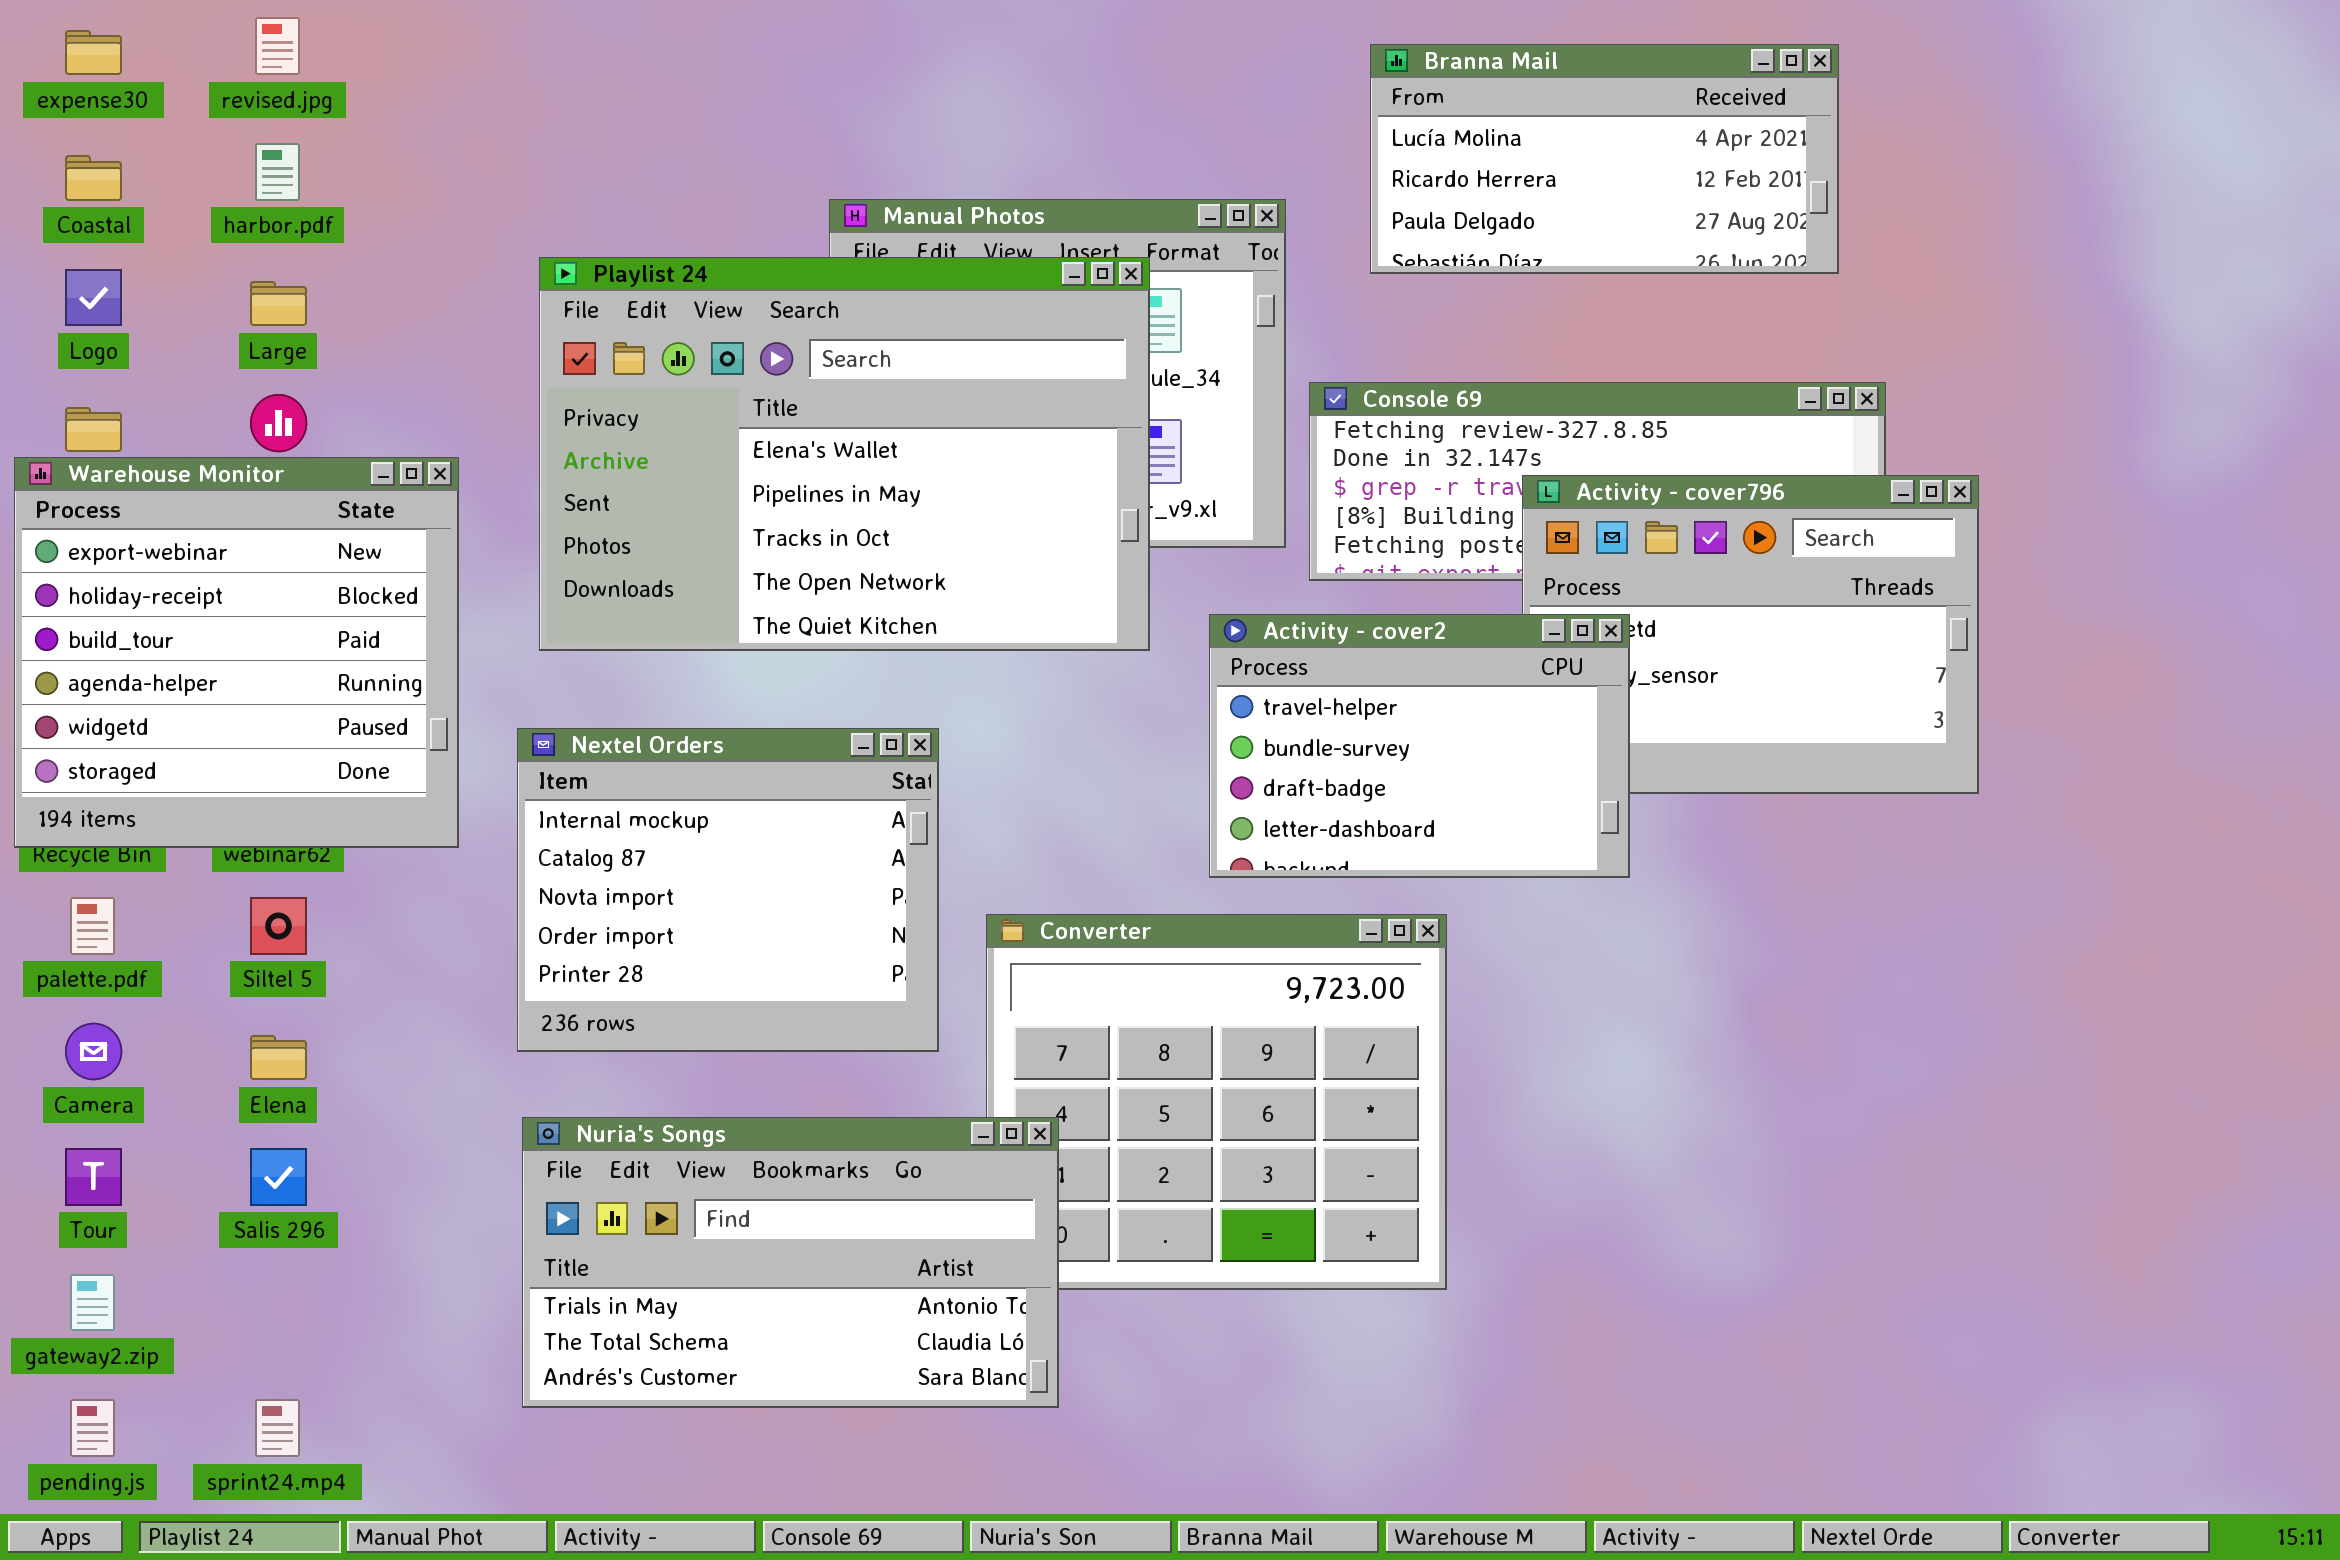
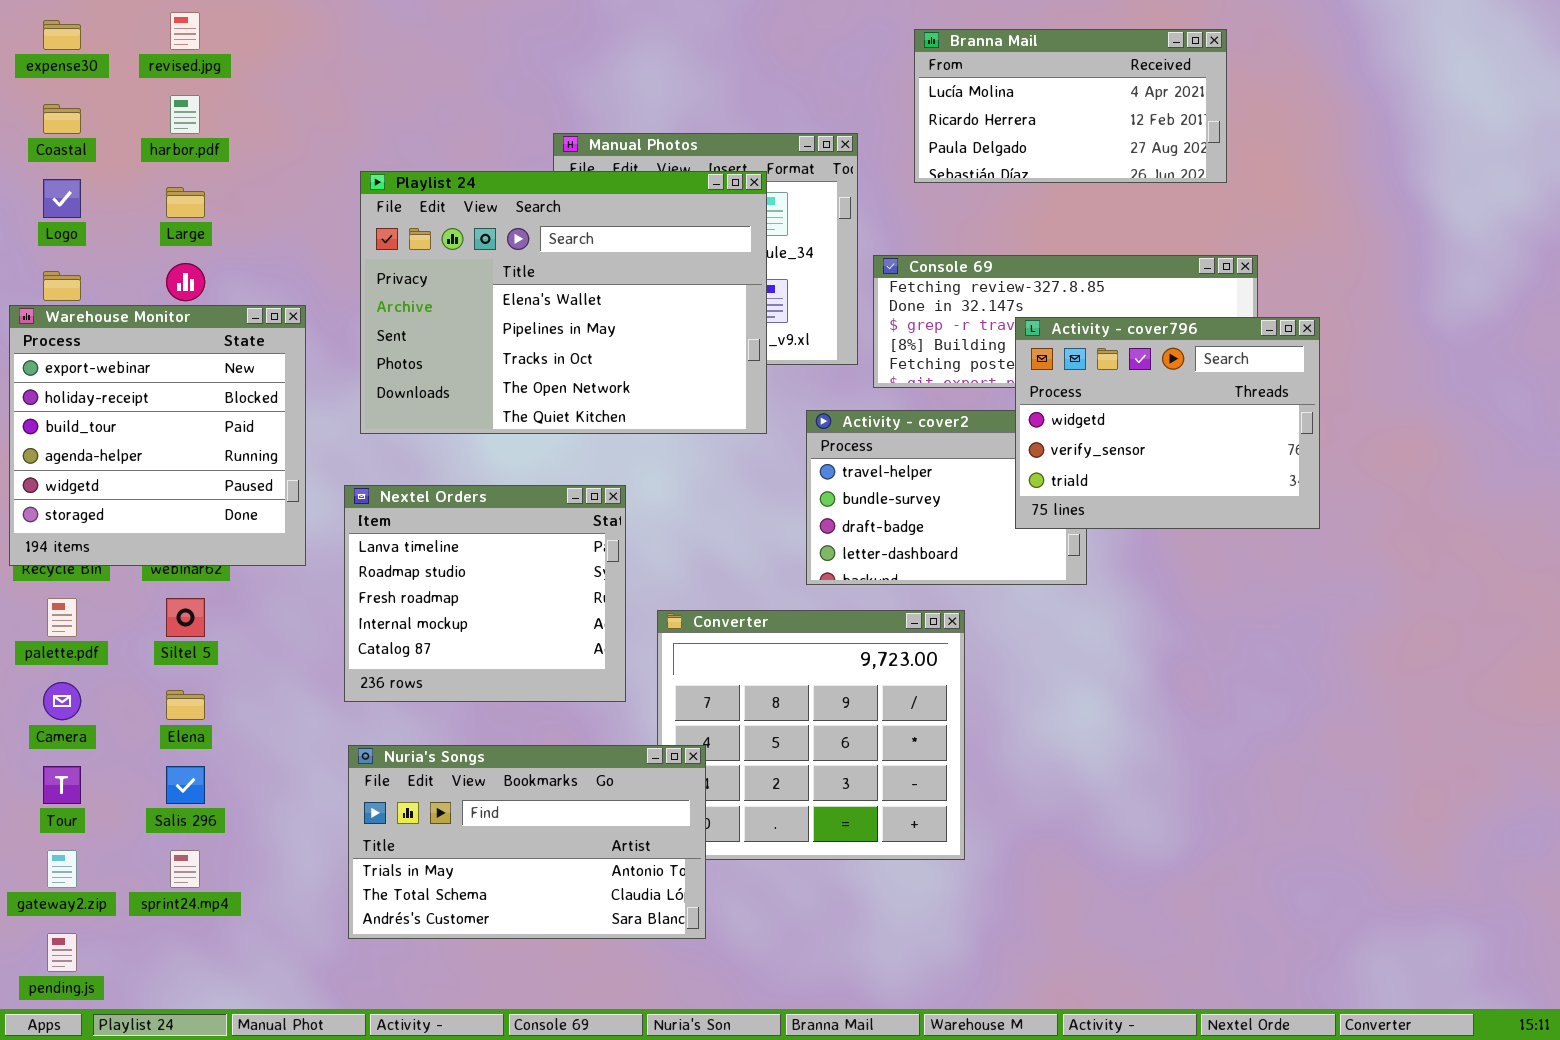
Activity - cover796: [1522,475,1979,794] -> [1015,317,1320,529], raised
Nextel Orders: [517,728,939,1052] -> [344,485,626,702], scrolled up 3 rows
sprint24.mp4: [255,1399,300,1457] -> [170,850,200,888], moved

